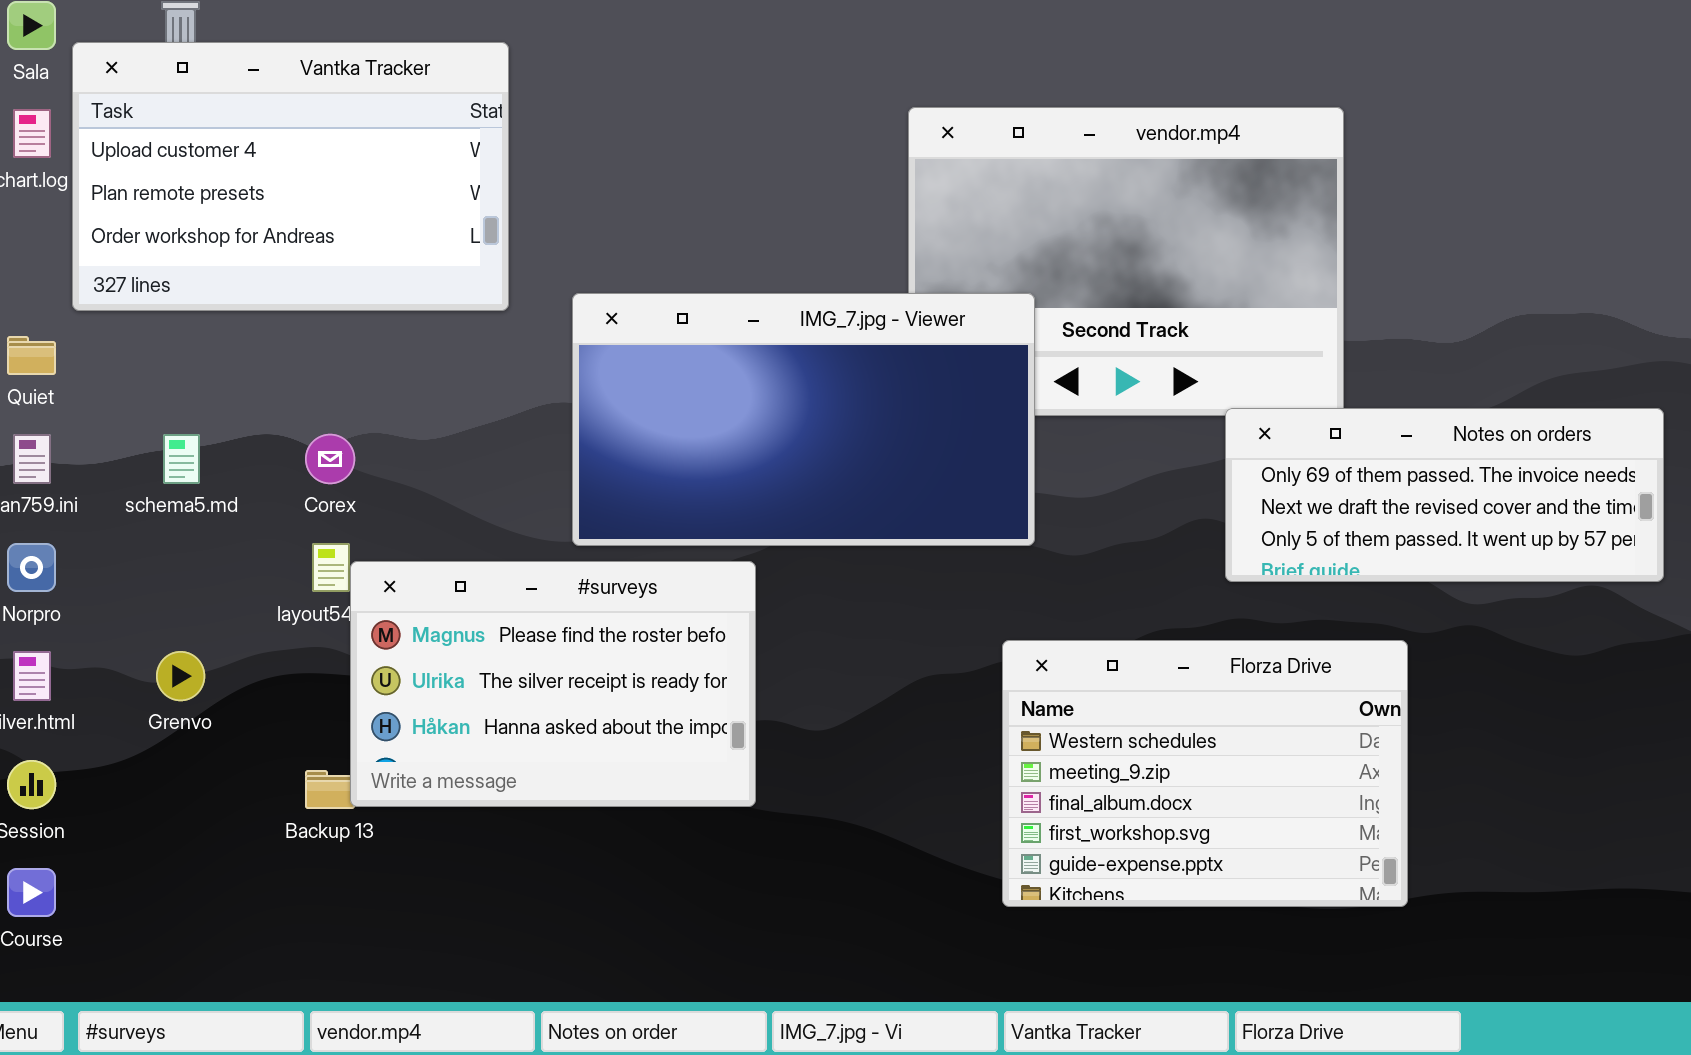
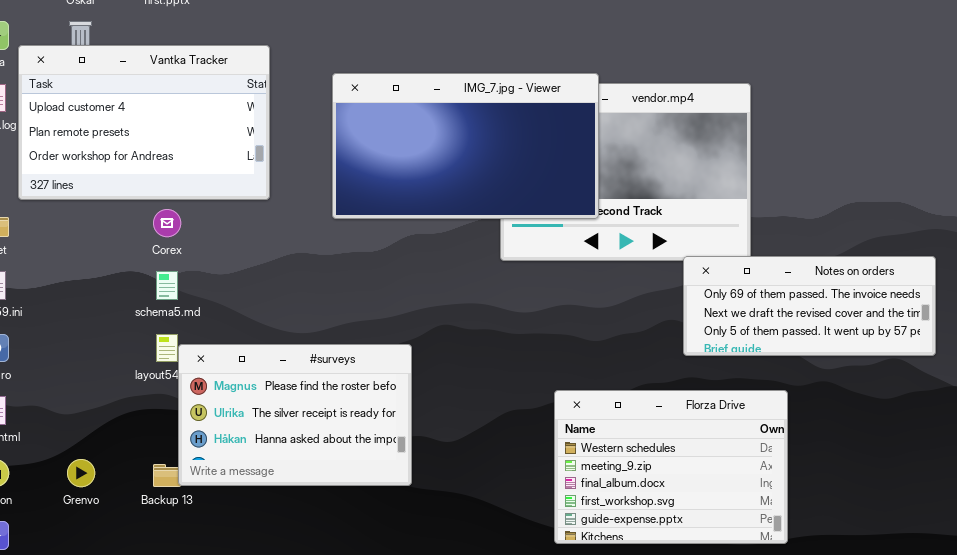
IMG_7.jpg - Viewer: [572,293,1035,546] -> [332,73,599,219], moved
schema5.md: [163,434,200,484] -> [156,271,178,300], moved
Corex: [305,434,355,484] -> [153,209,181,237], moved
Grenvo: [156,651,205,701] -> [67,459,95,487], moved

